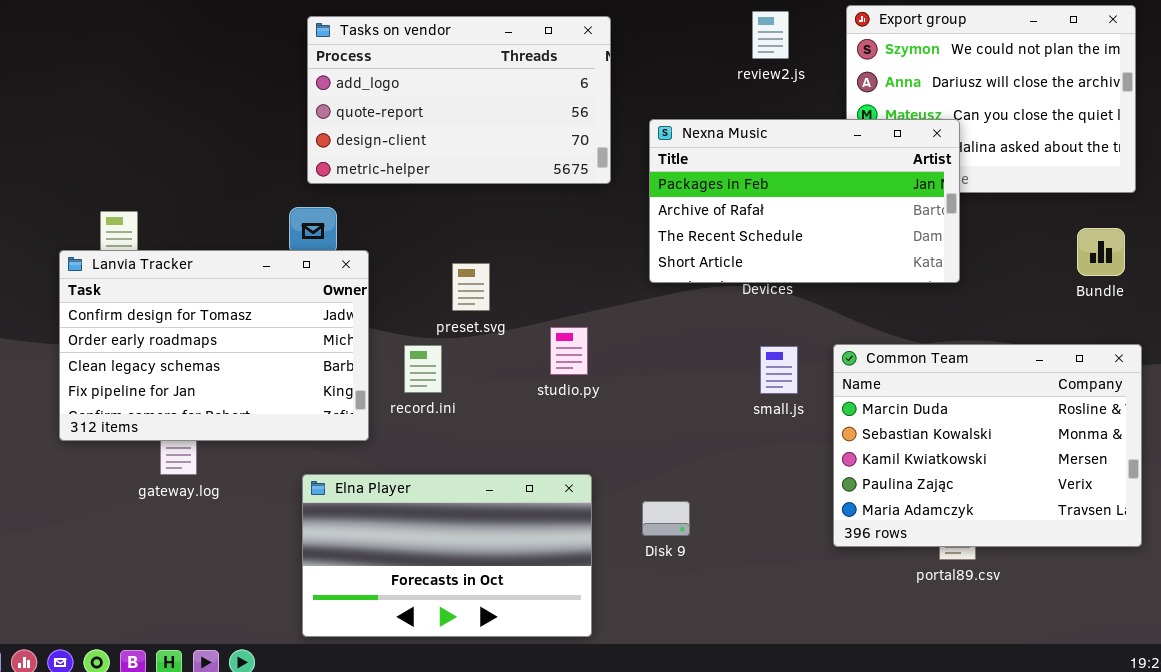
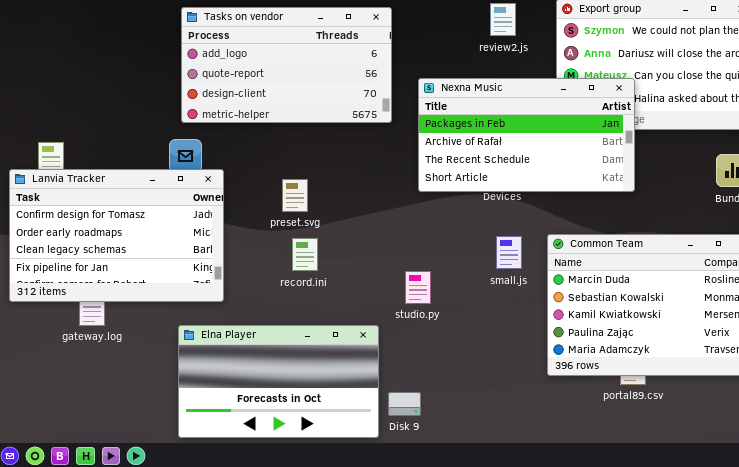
studio.py: [550,327,588,375] -> [405,271,431,304], moved
record.ini: [404,345,442,393] -> [292,238,318,271], moved
Disk 9: [642,501,690,536] -> [388,392,421,416], moved

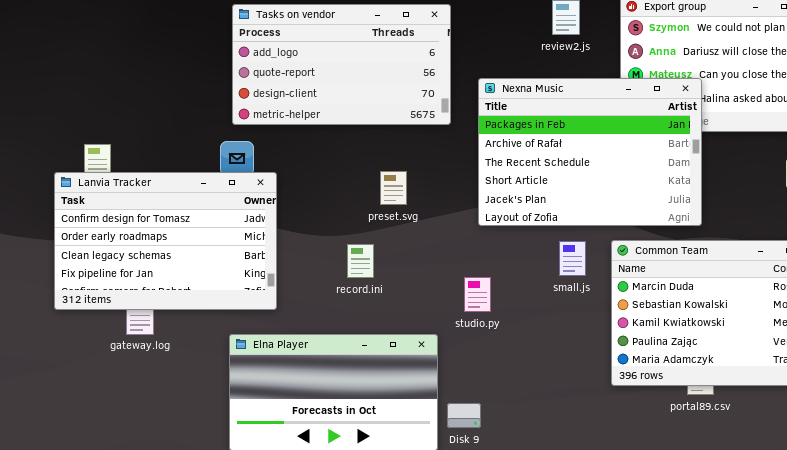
Nexna Music: [418,78,635,192] -> [478,78,702,226], resized
preset.svg: [282,179,308,212] -> [380,171,407,205], moved

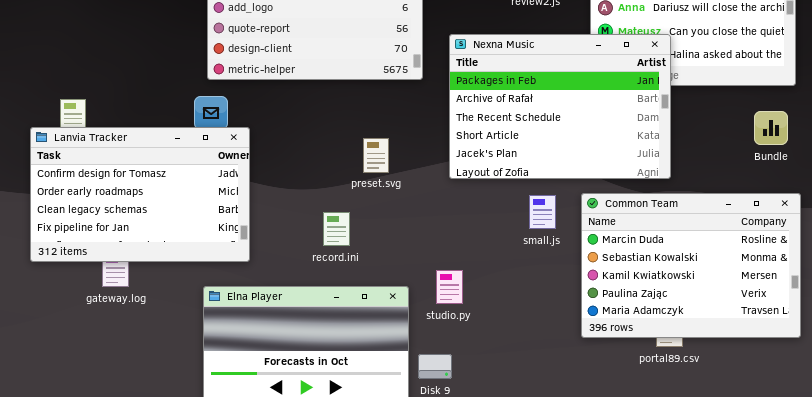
preset.svg: [380,171,407,205] -> [363,138,389,173], moved
record.ini: [347,244,374,278] -> [323,212,350,246], moved
studio.py: [464,277,491,312] -> [436,270,463,304], moved

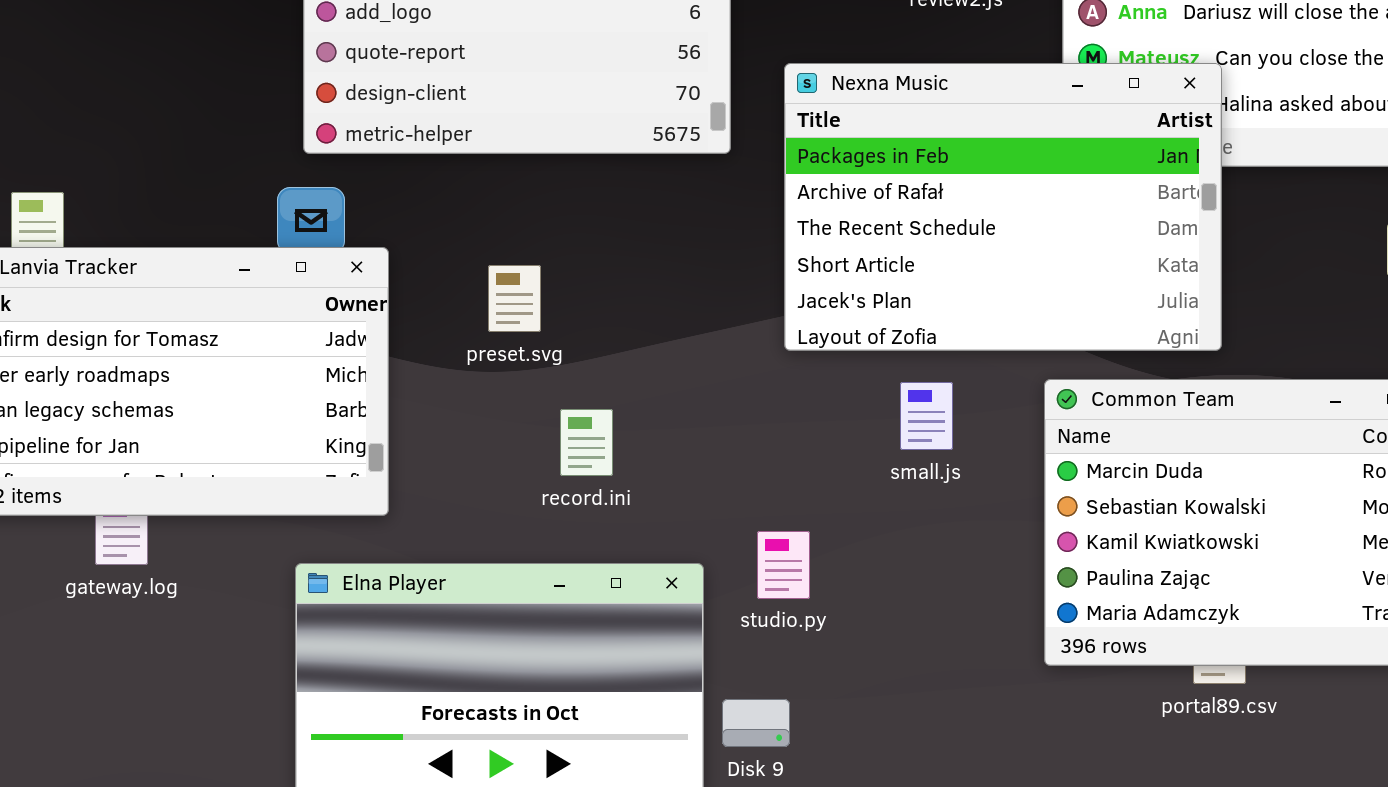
preset.svg: [363,138,389,173] -> [488,265,541,332], moved
small.js: [529,195,556,229] -> [900,382,953,450], moved
record.ini: [323,212,350,246] -> [560,409,613,476], moved

